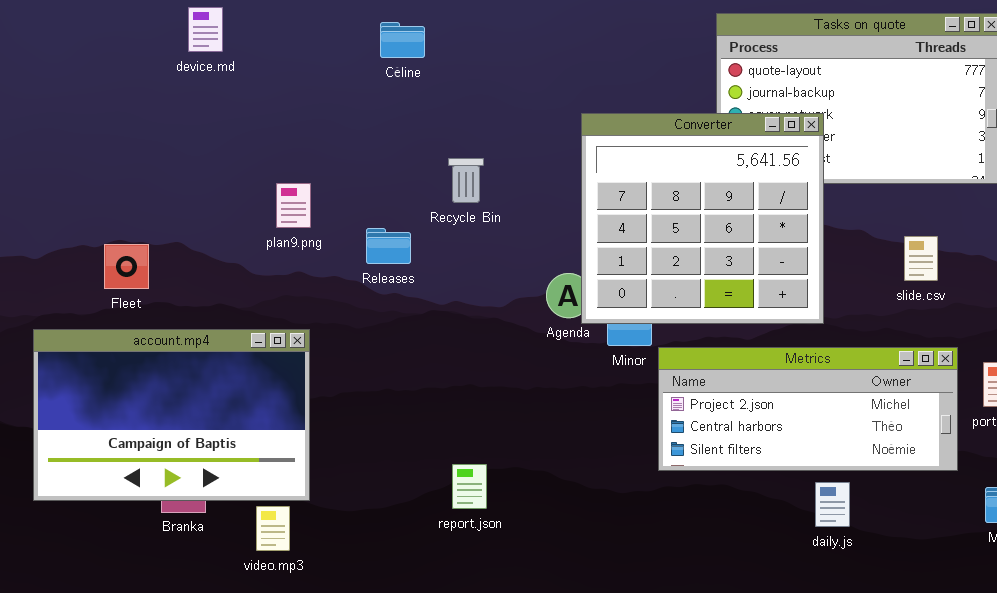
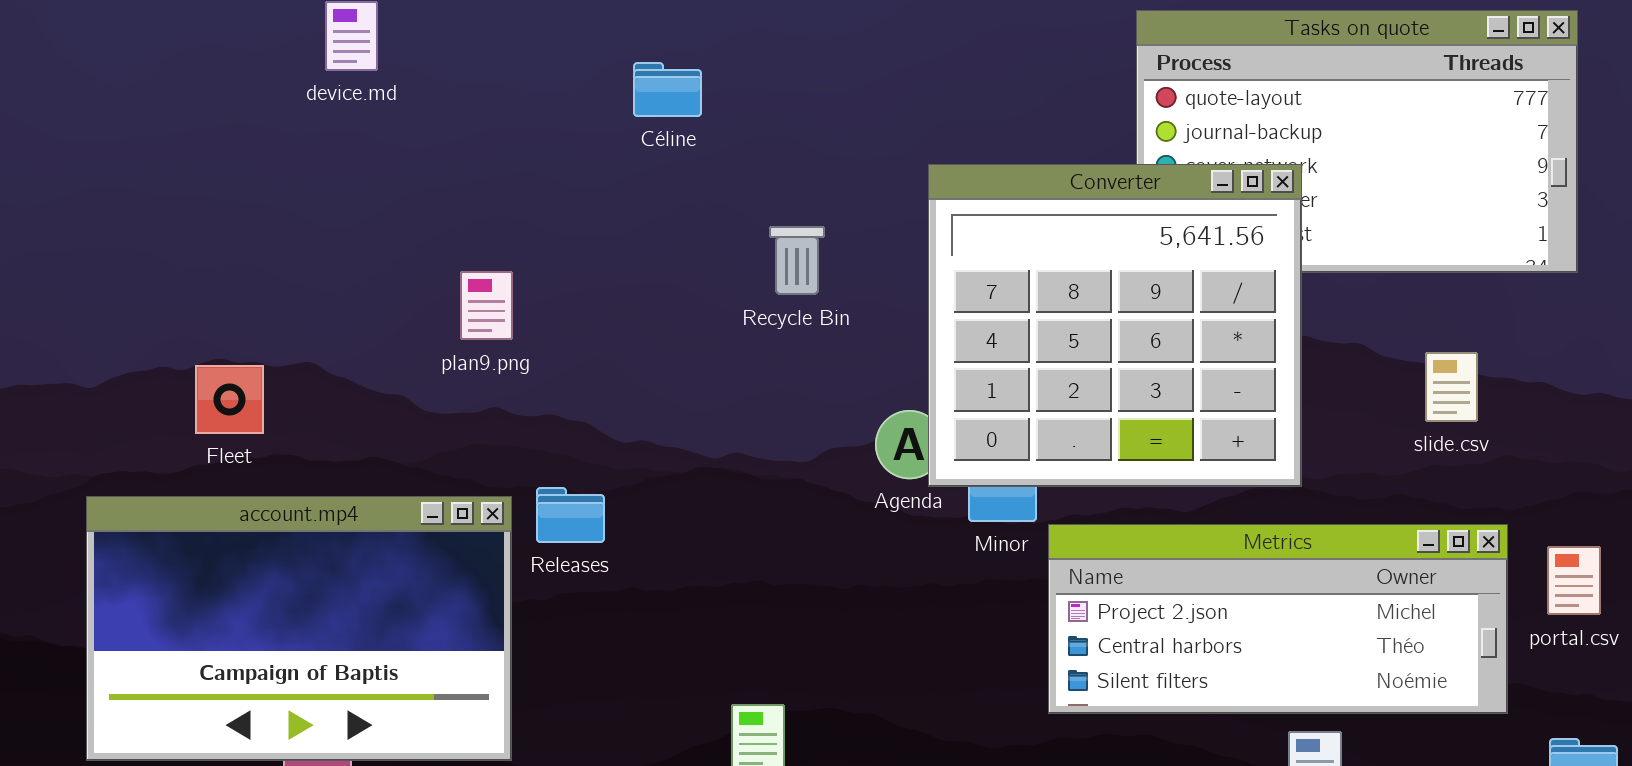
Céline: [380,22,425,58] -> [633,62,702,117], moved
Recycle Bin: [448,158,484,203] -> [769,226,825,295], moved
Releases: [366,228,411,264] -> [536,487,605,543], moved

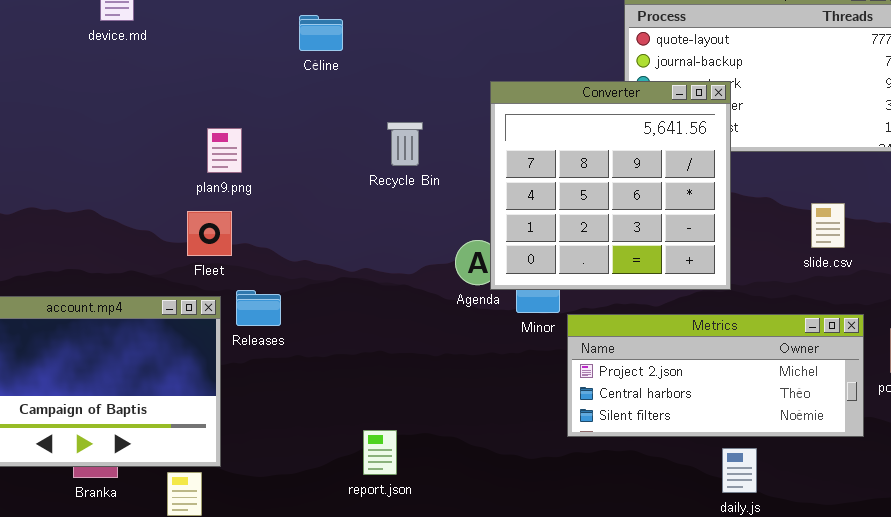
plan9.png: [460,271,513,340] -> [207,128,242,173], moved
Fleet: [195,365,264,434] -> [187,211,232,256], moved

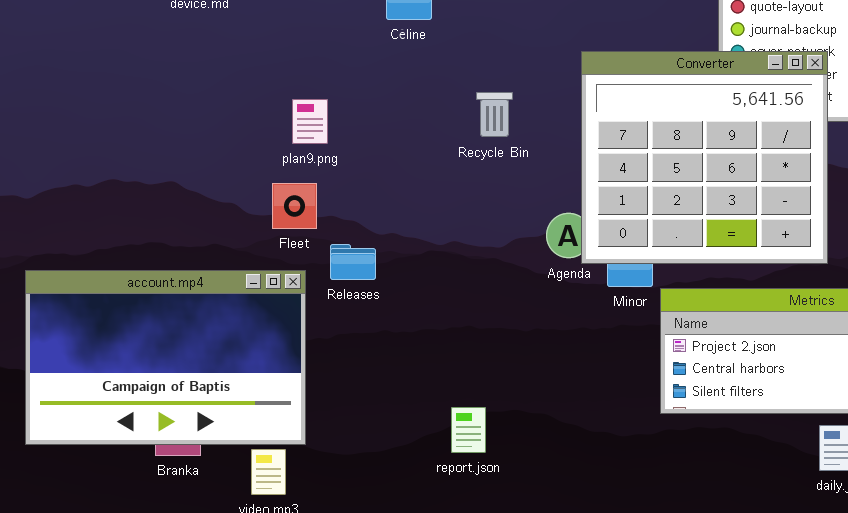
Releases: [236,290,281,326] -> [330,244,376,280], moved

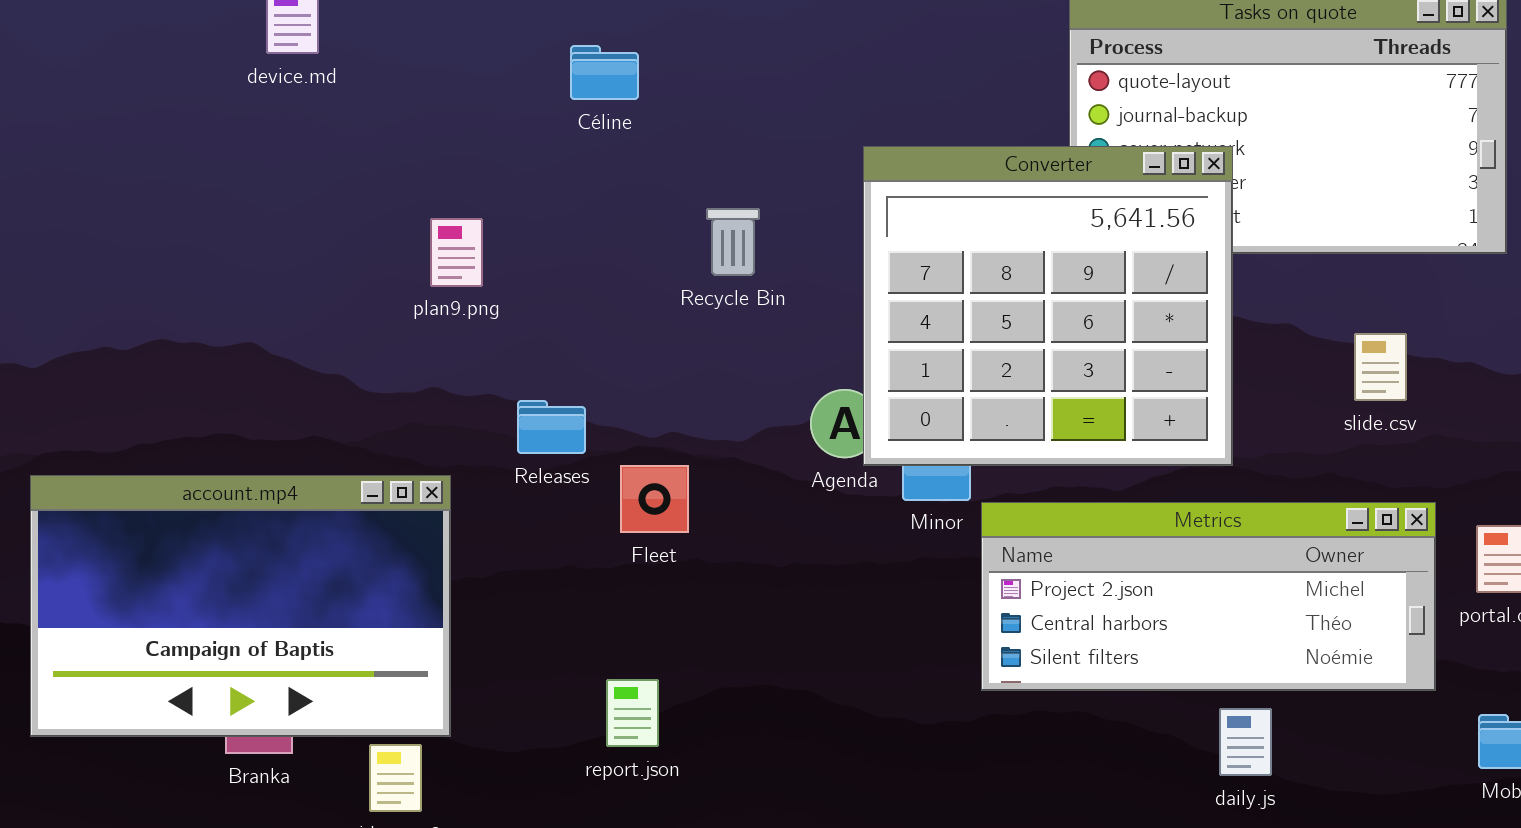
Fleet: [272,183,317,229] -> [620,465,689,533], moved
Releases: [330,244,376,280] -> [517,400,586,454], moved
report.json: [451,407,486,453] -> [606,679,659,747], moved

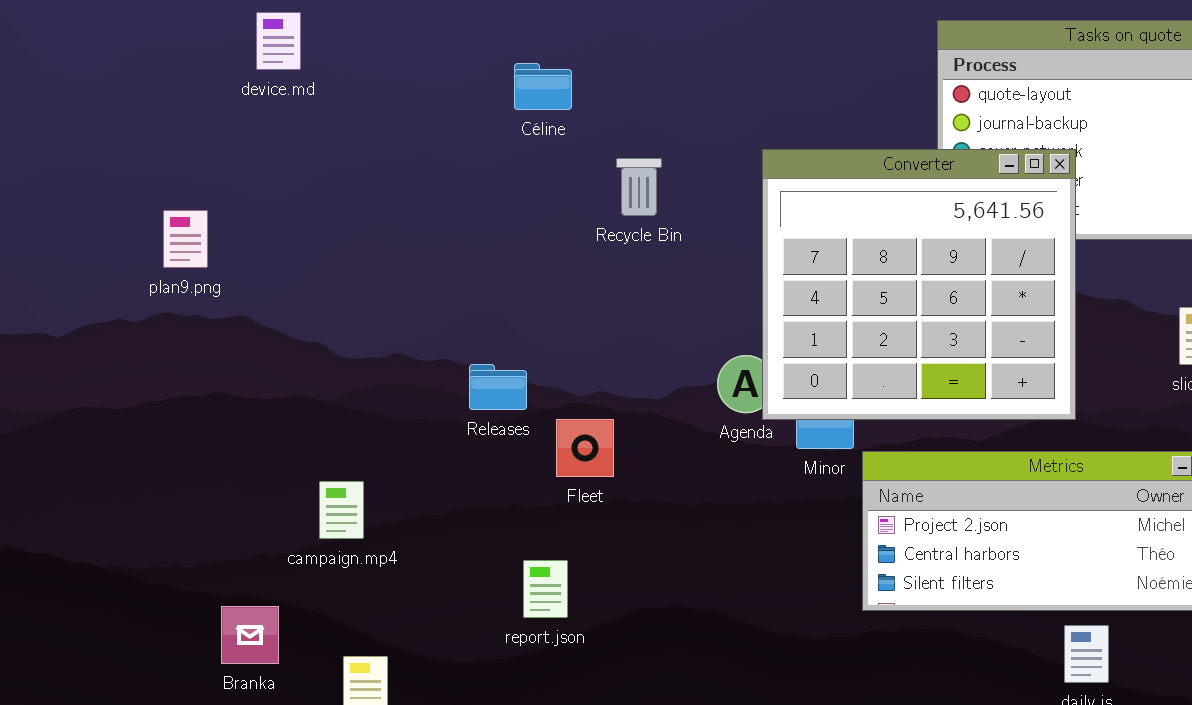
Recycle Bin: [706,208,760,276] -> [616,158,662,216], moved
plan9.png: [430,218,483,287] -> [163,210,208,268], moved
account.mp4: [30,475,451,737] -> none, closed
report.json: [606,679,659,747] -> [523,560,568,618], moved

